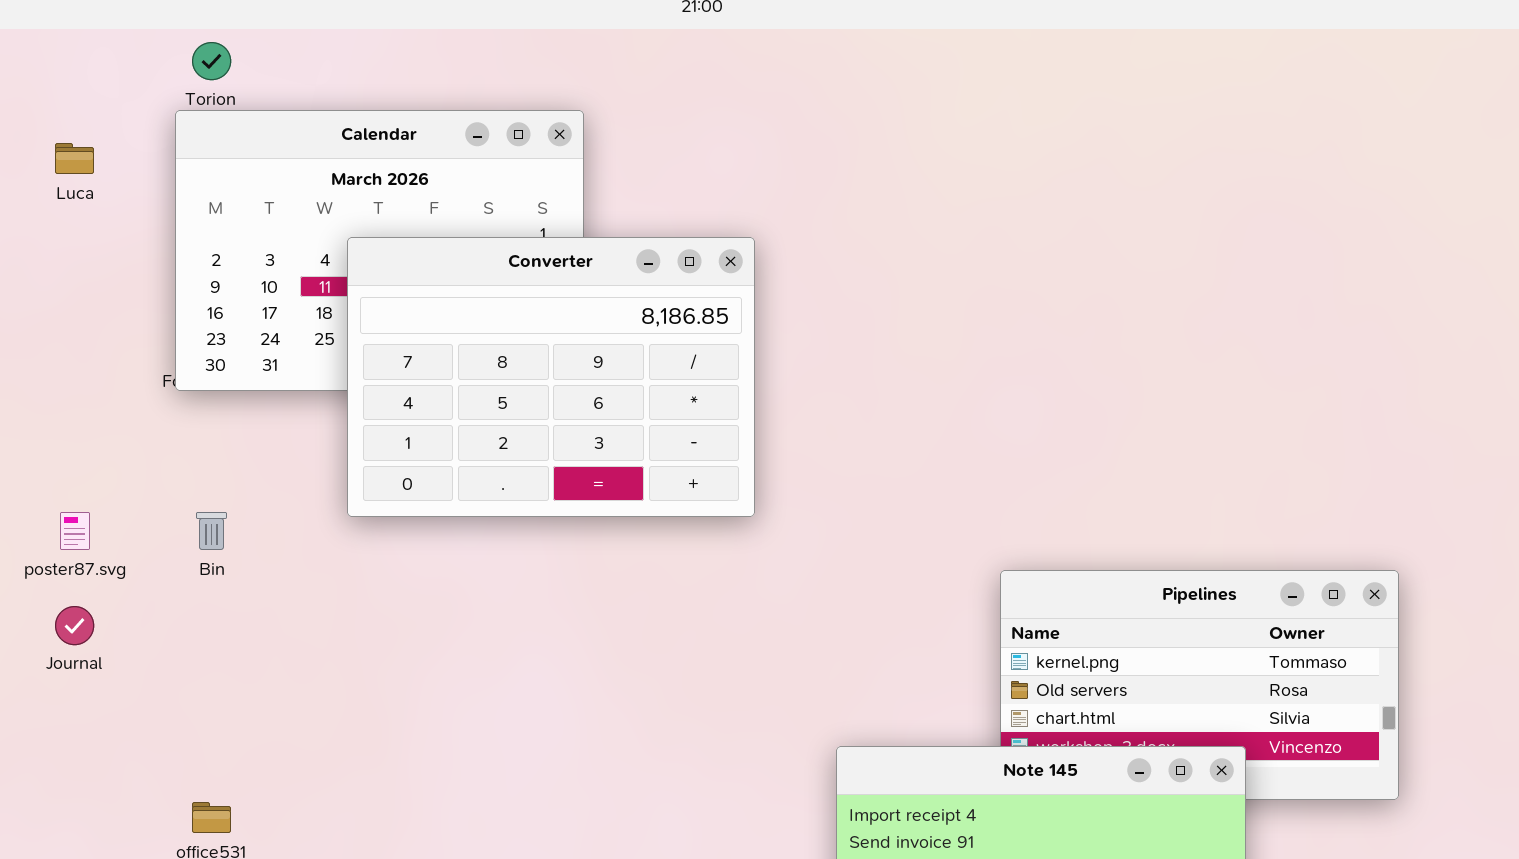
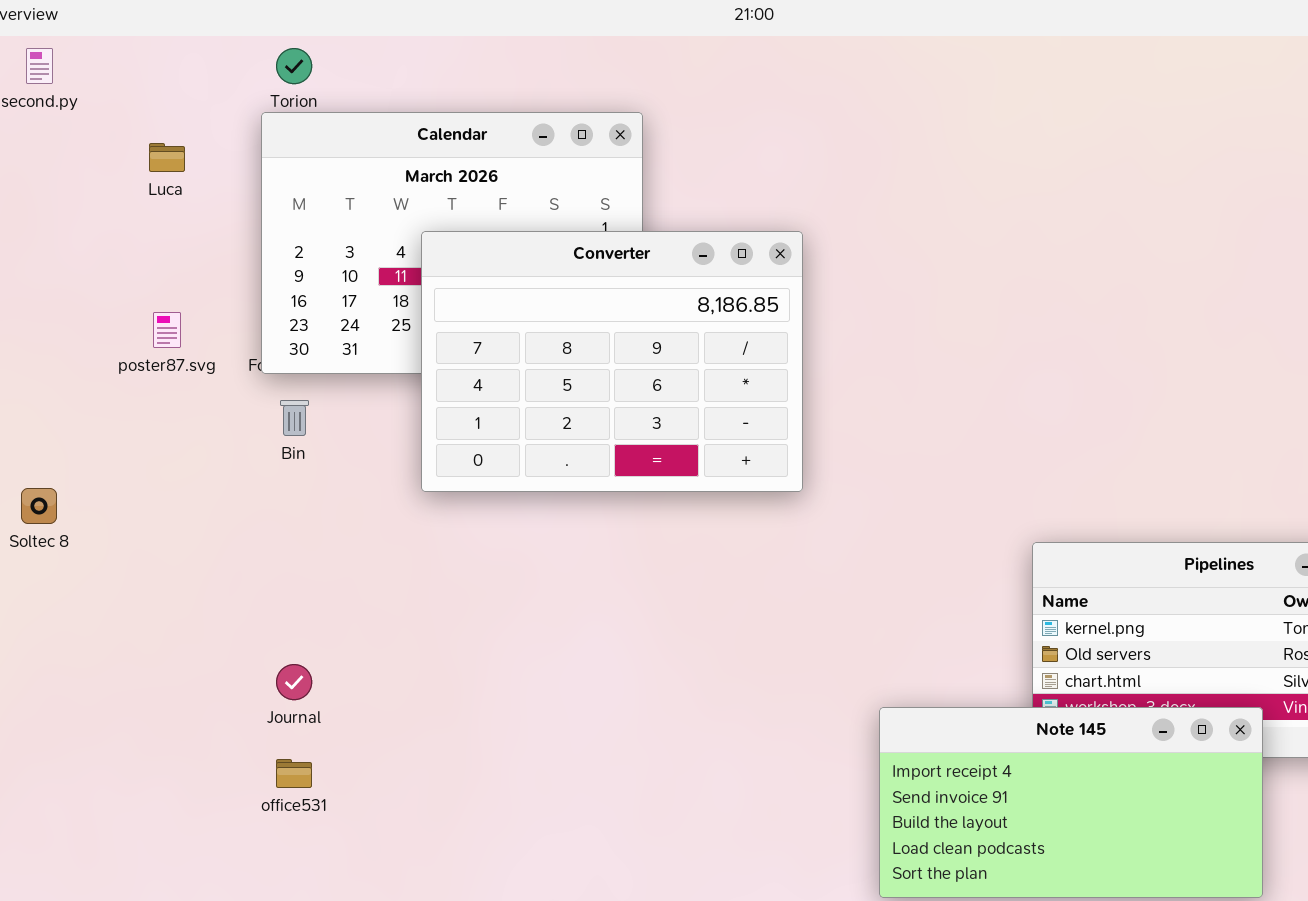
poster87.svg: [60,512,90,550] -> [153,312,181,348], moved
Bin: [196,512,227,550] -> [280,400,309,436], moved
Journal: [55,606,94,645] -> [276,664,312,700], moved

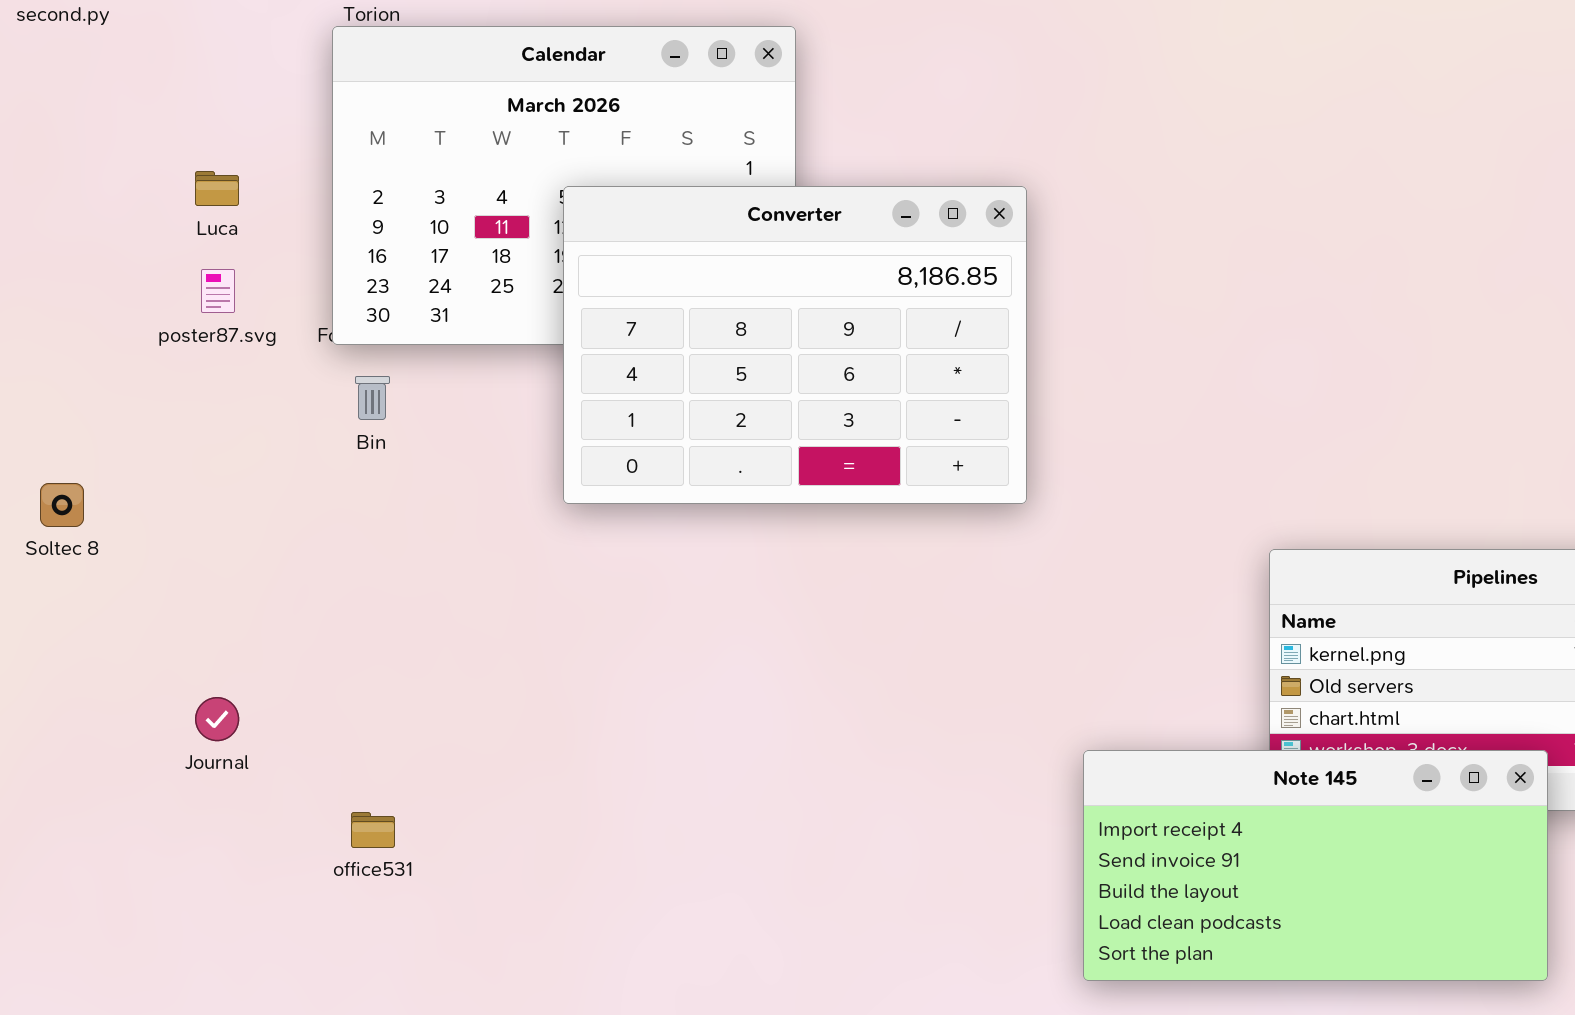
Luca: [149,143,185,172] -> [195,171,239,206], moved
Converter: [421,231,803,492] -> [563,186,1027,504], moved
Journal: [276,664,312,700] -> [195,697,239,741], moved

